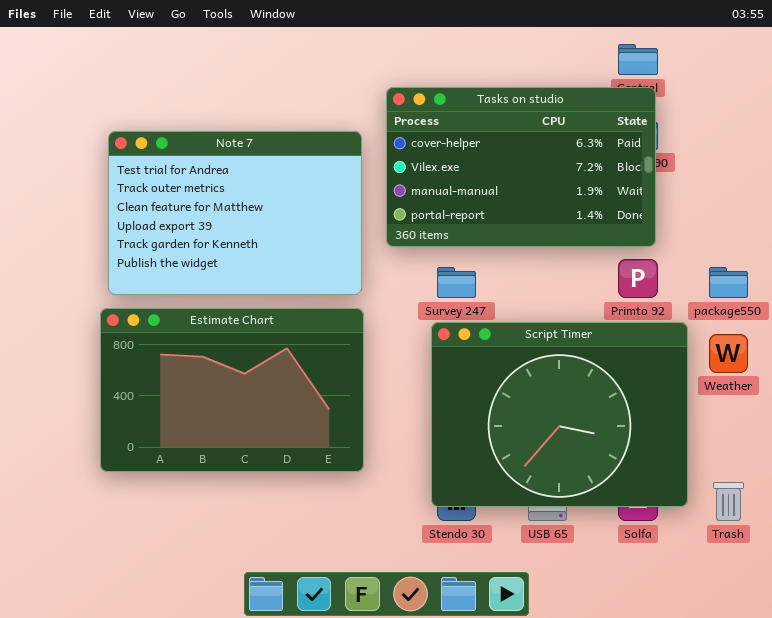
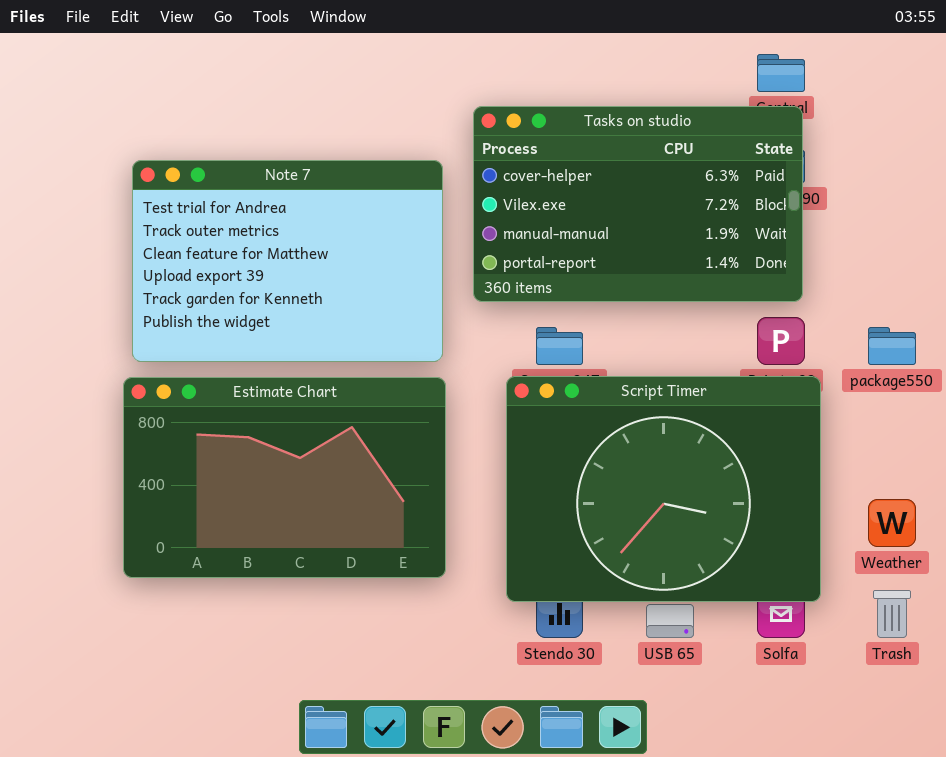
Script Timer: [431,322,688,507] -> [506,376,821,602], moved
Weather: [709,334,748,373] -> [868,499,916,547], moved

